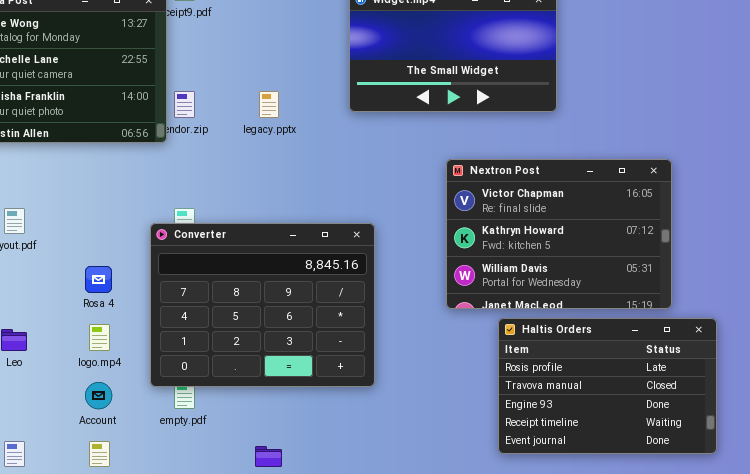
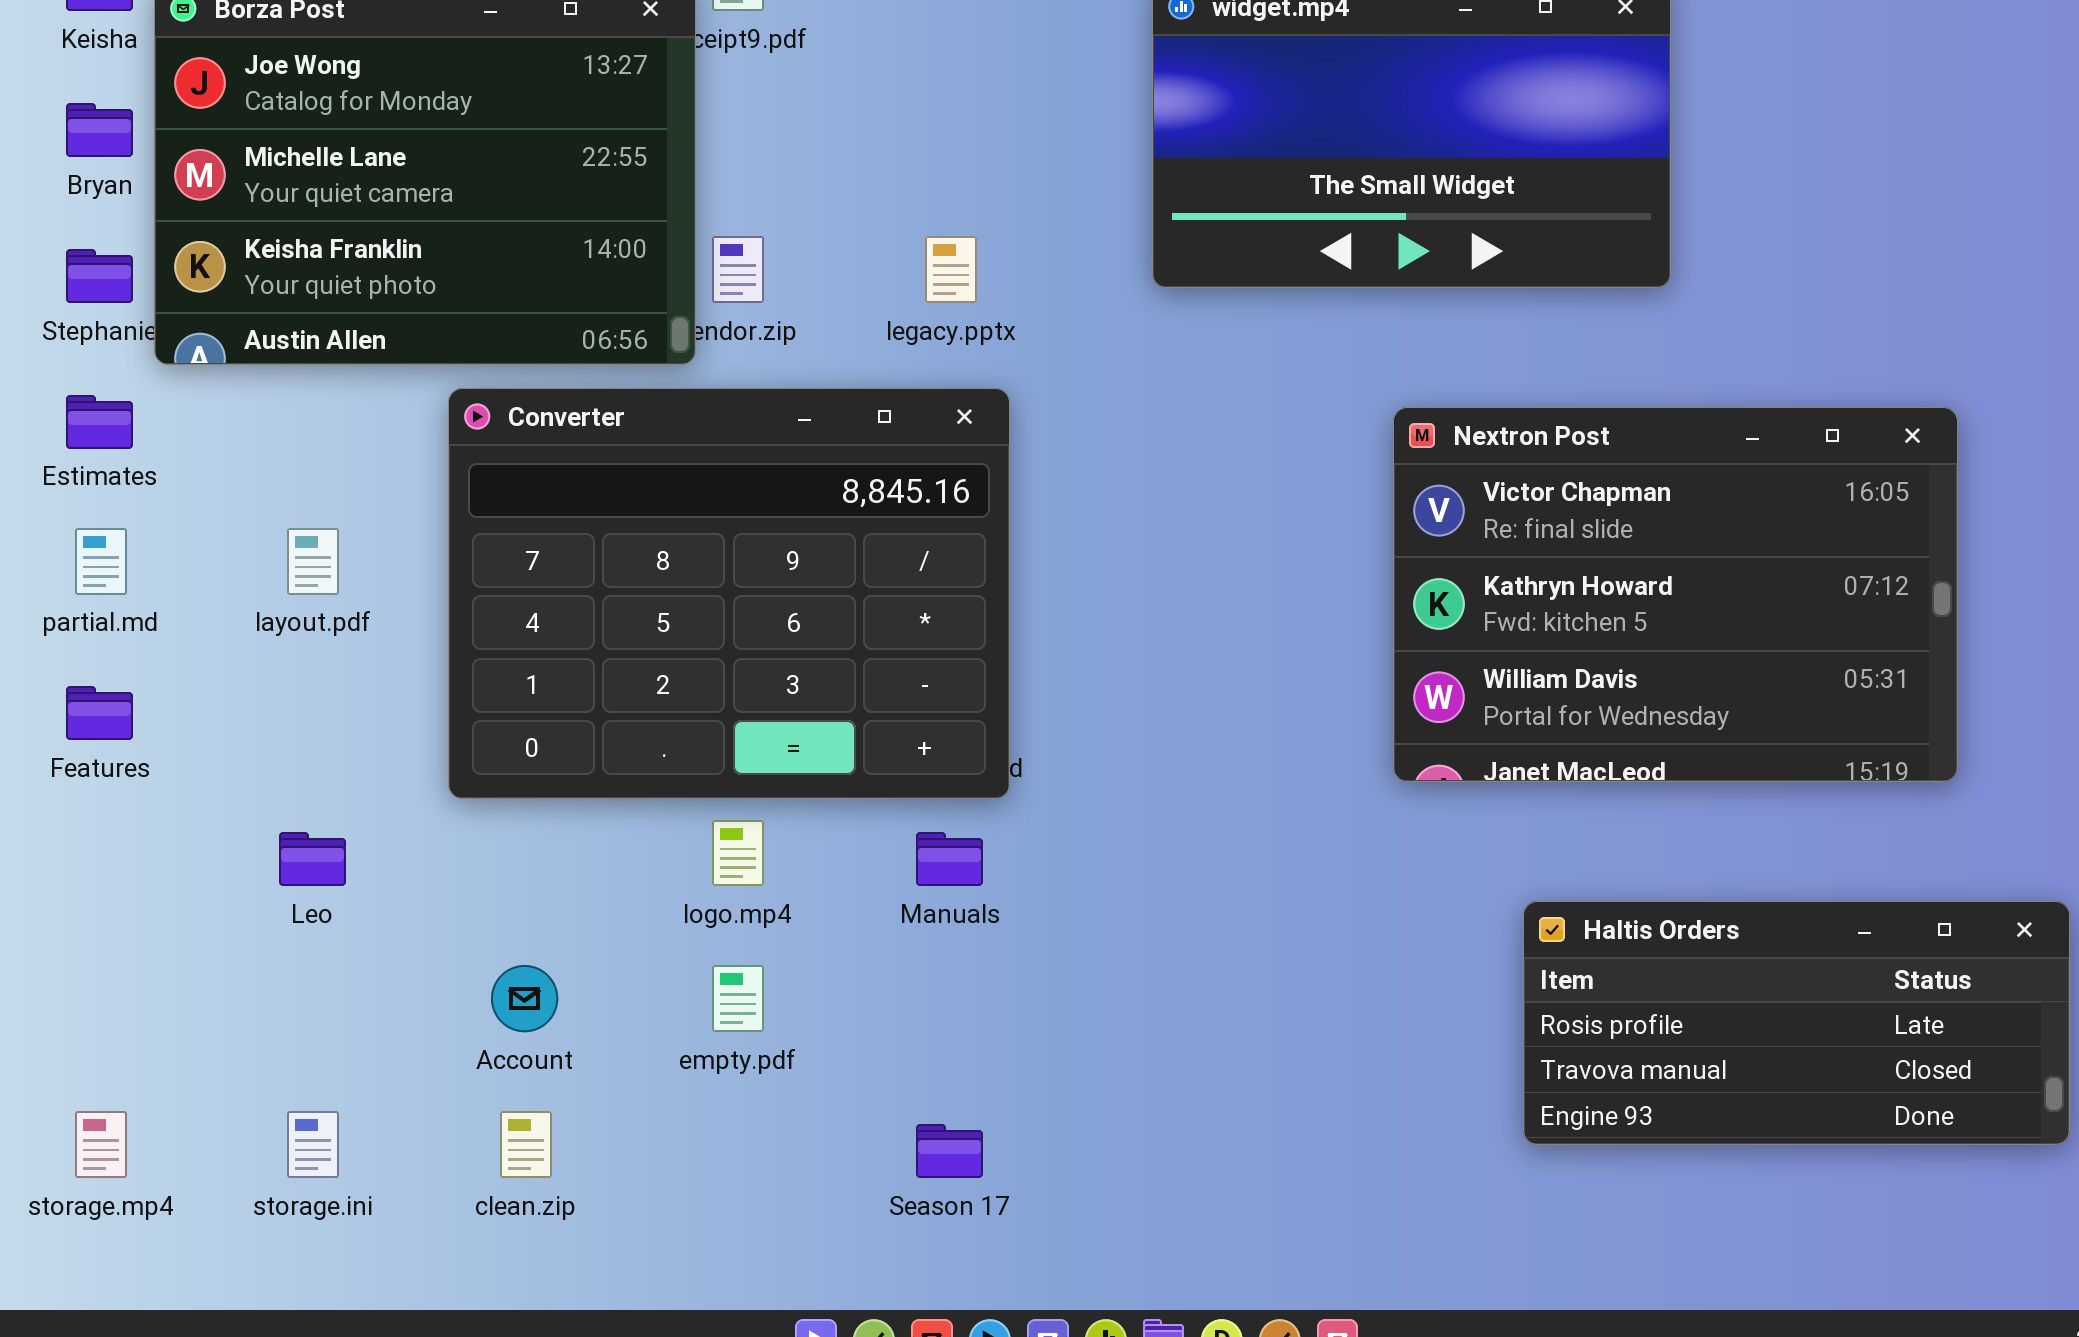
Converter: [150,223,375,387] -> [448,388,1010,799], moved
Haltis Orders: [498,318,717,454] -> [1523,901,2070,1145], resized
logo.mp4: [89,324,110,351] -> [712,820,764,886], moved

